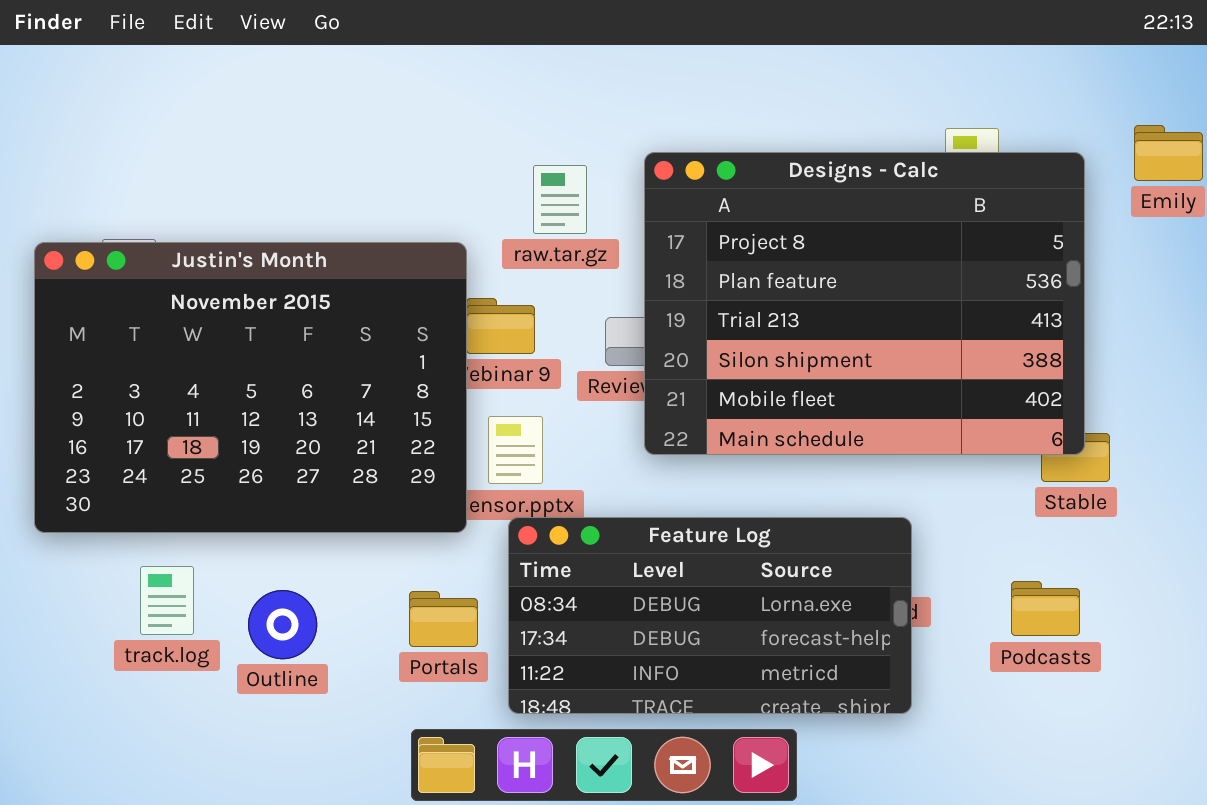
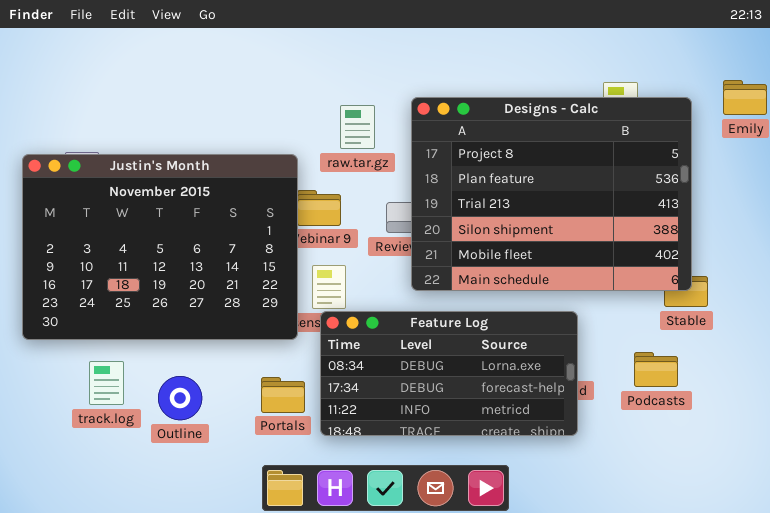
Feature Log: [508,517,912,714] -> [320,311,578,436], moved
Podcasts: [1011,581,1080,636] -> [634,352,678,387], moved

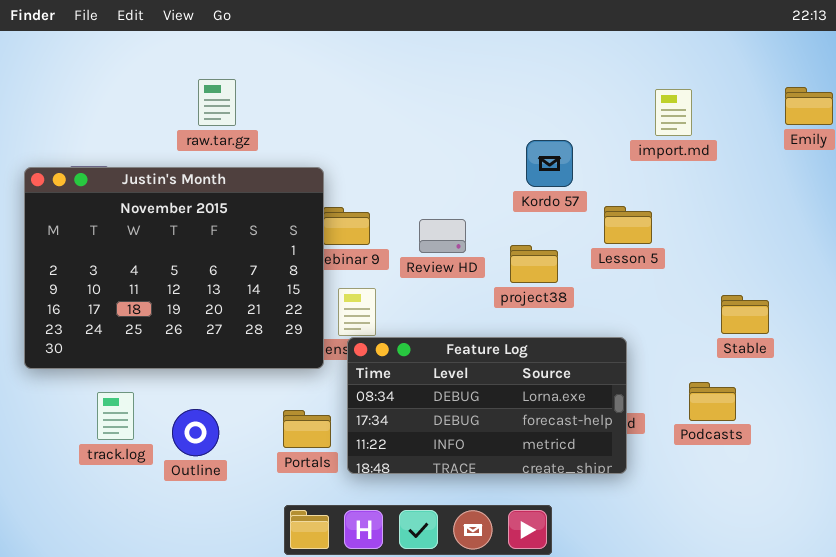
Designs - Calc: [411,97,692,291] -> none, closed
raw.tar.gz: [340,105,375,149] -> [198,79,236,126], moved

